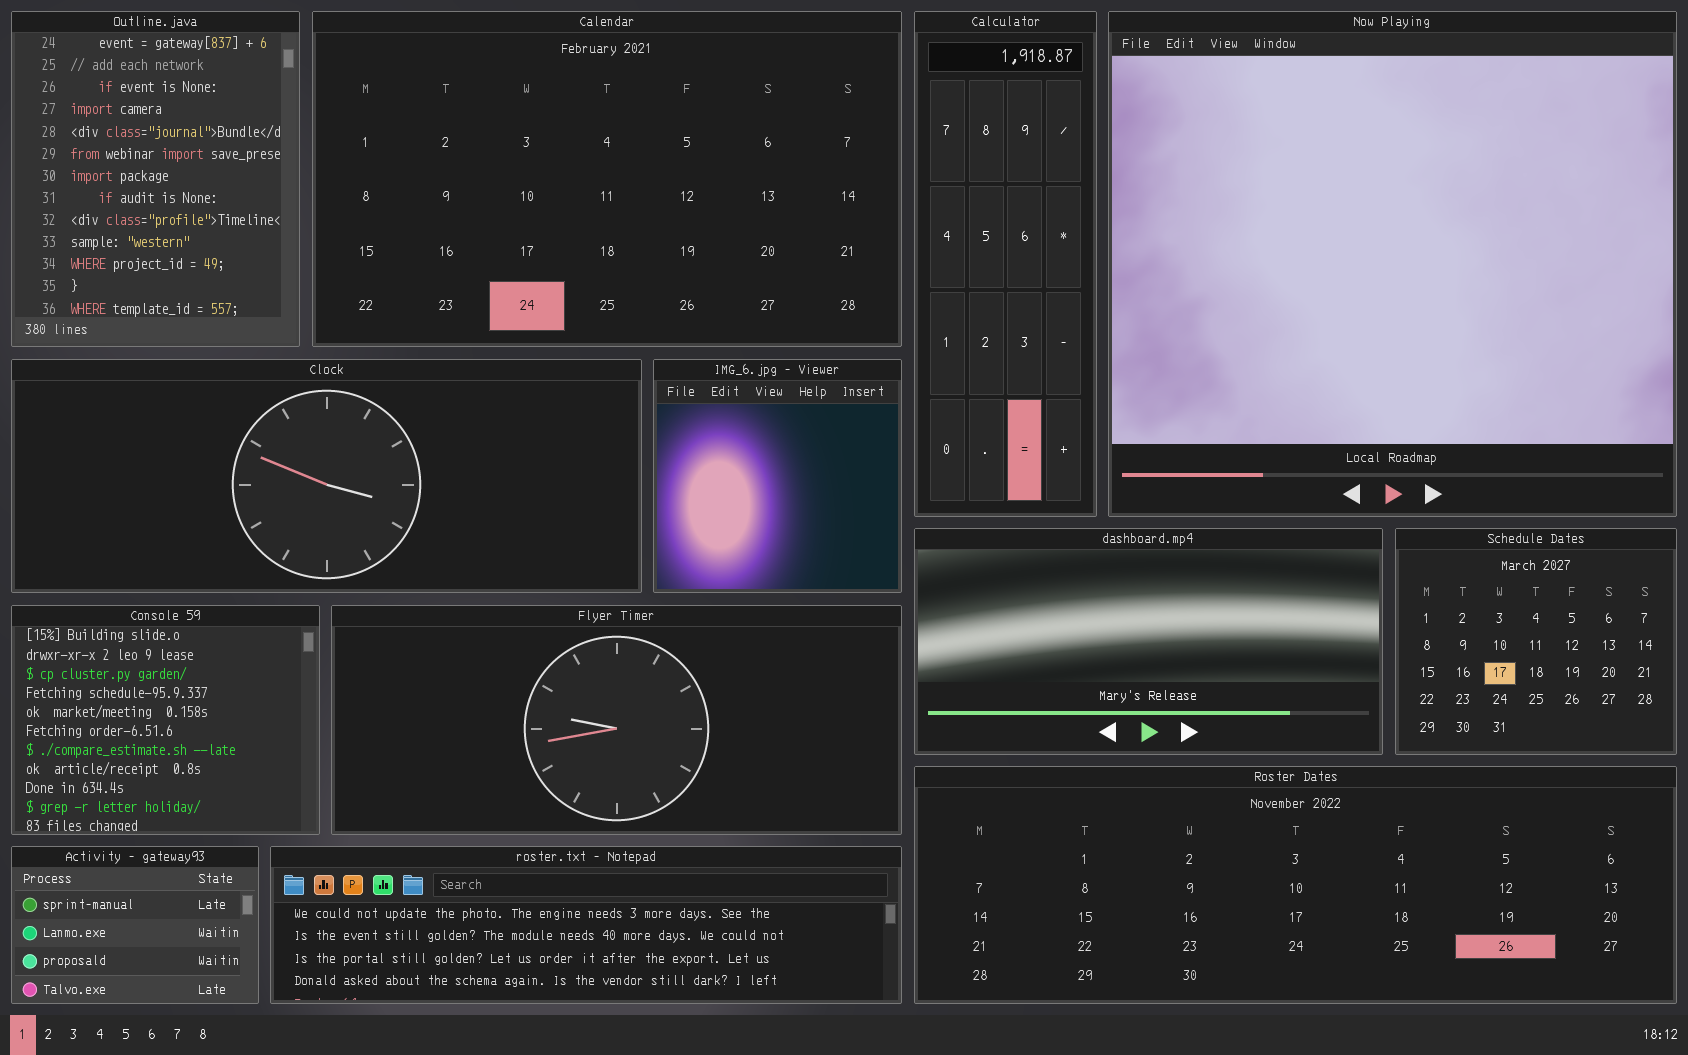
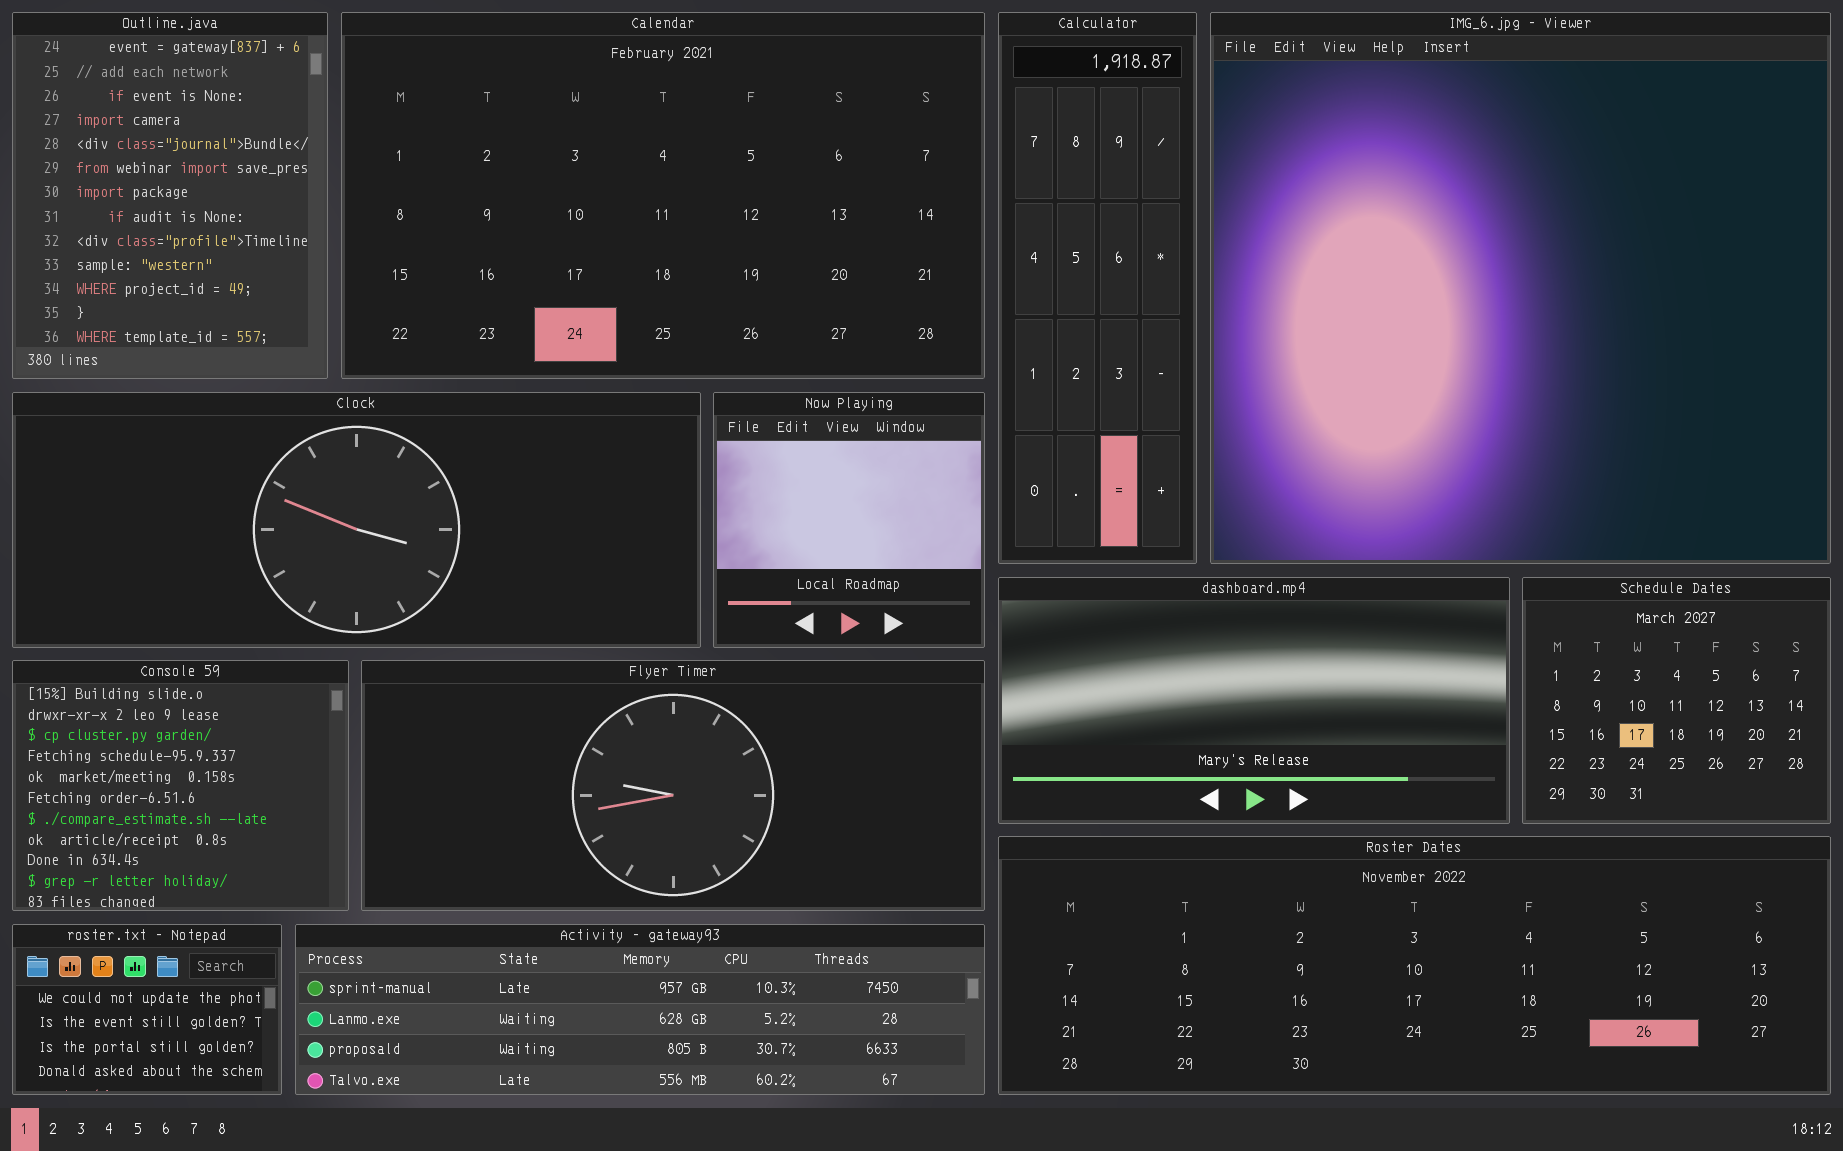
Now Playing: [1108,11,1677,517] -> [713,392,985,648], moved, resized
IMG_6.jpg - Viewer: [653,359,902,593] -> [1210,12,1831,564], moved, resized
Activity - gateway93: [11,846,259,1004] -> [295,924,985,1095], moved, resized
roster.txt - Notepad: [270,846,902,1004] -> [12,924,282,1095], moved, resized

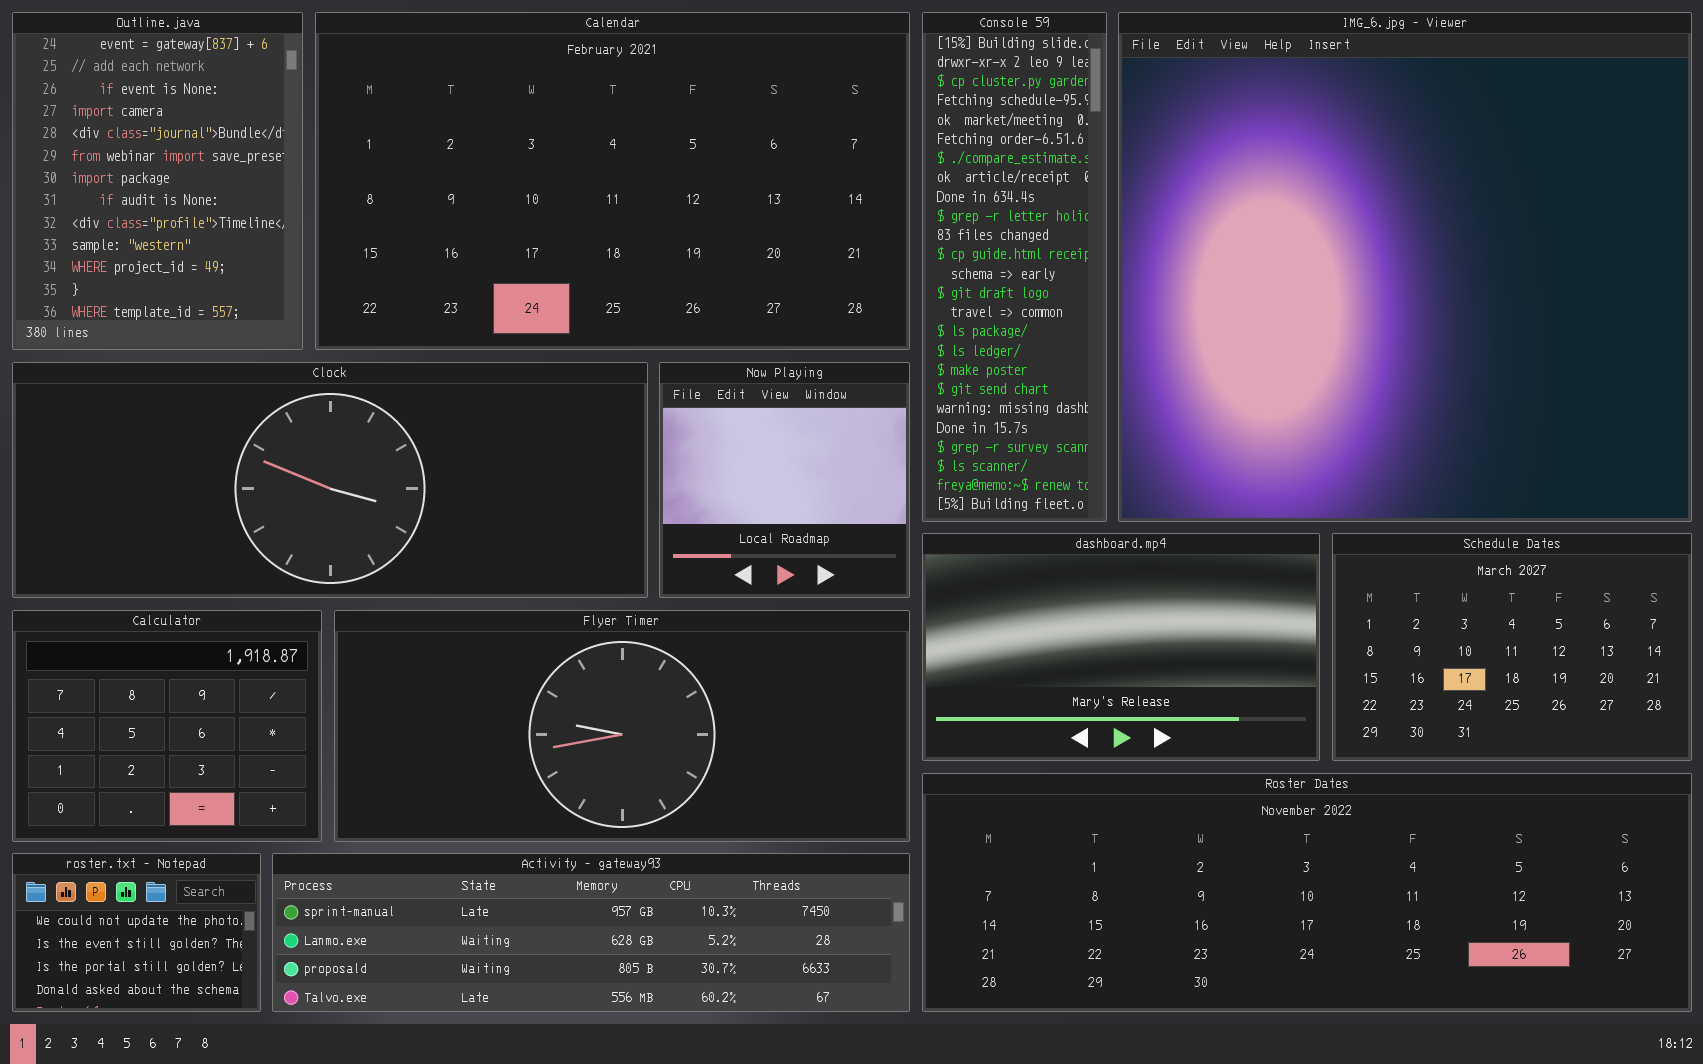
Calculator: [998,12,1197,564] -> [12,610,322,842], moved, resized
dashboard.mp4: [998,577,1510,824] -> [922,533,1320,761], resized
Schedule Dates: [1522,577,1831,824] -> [1332,533,1692,761], resized
Console 59: [12,660,349,911] -> [922,12,1107,522], moved, resized

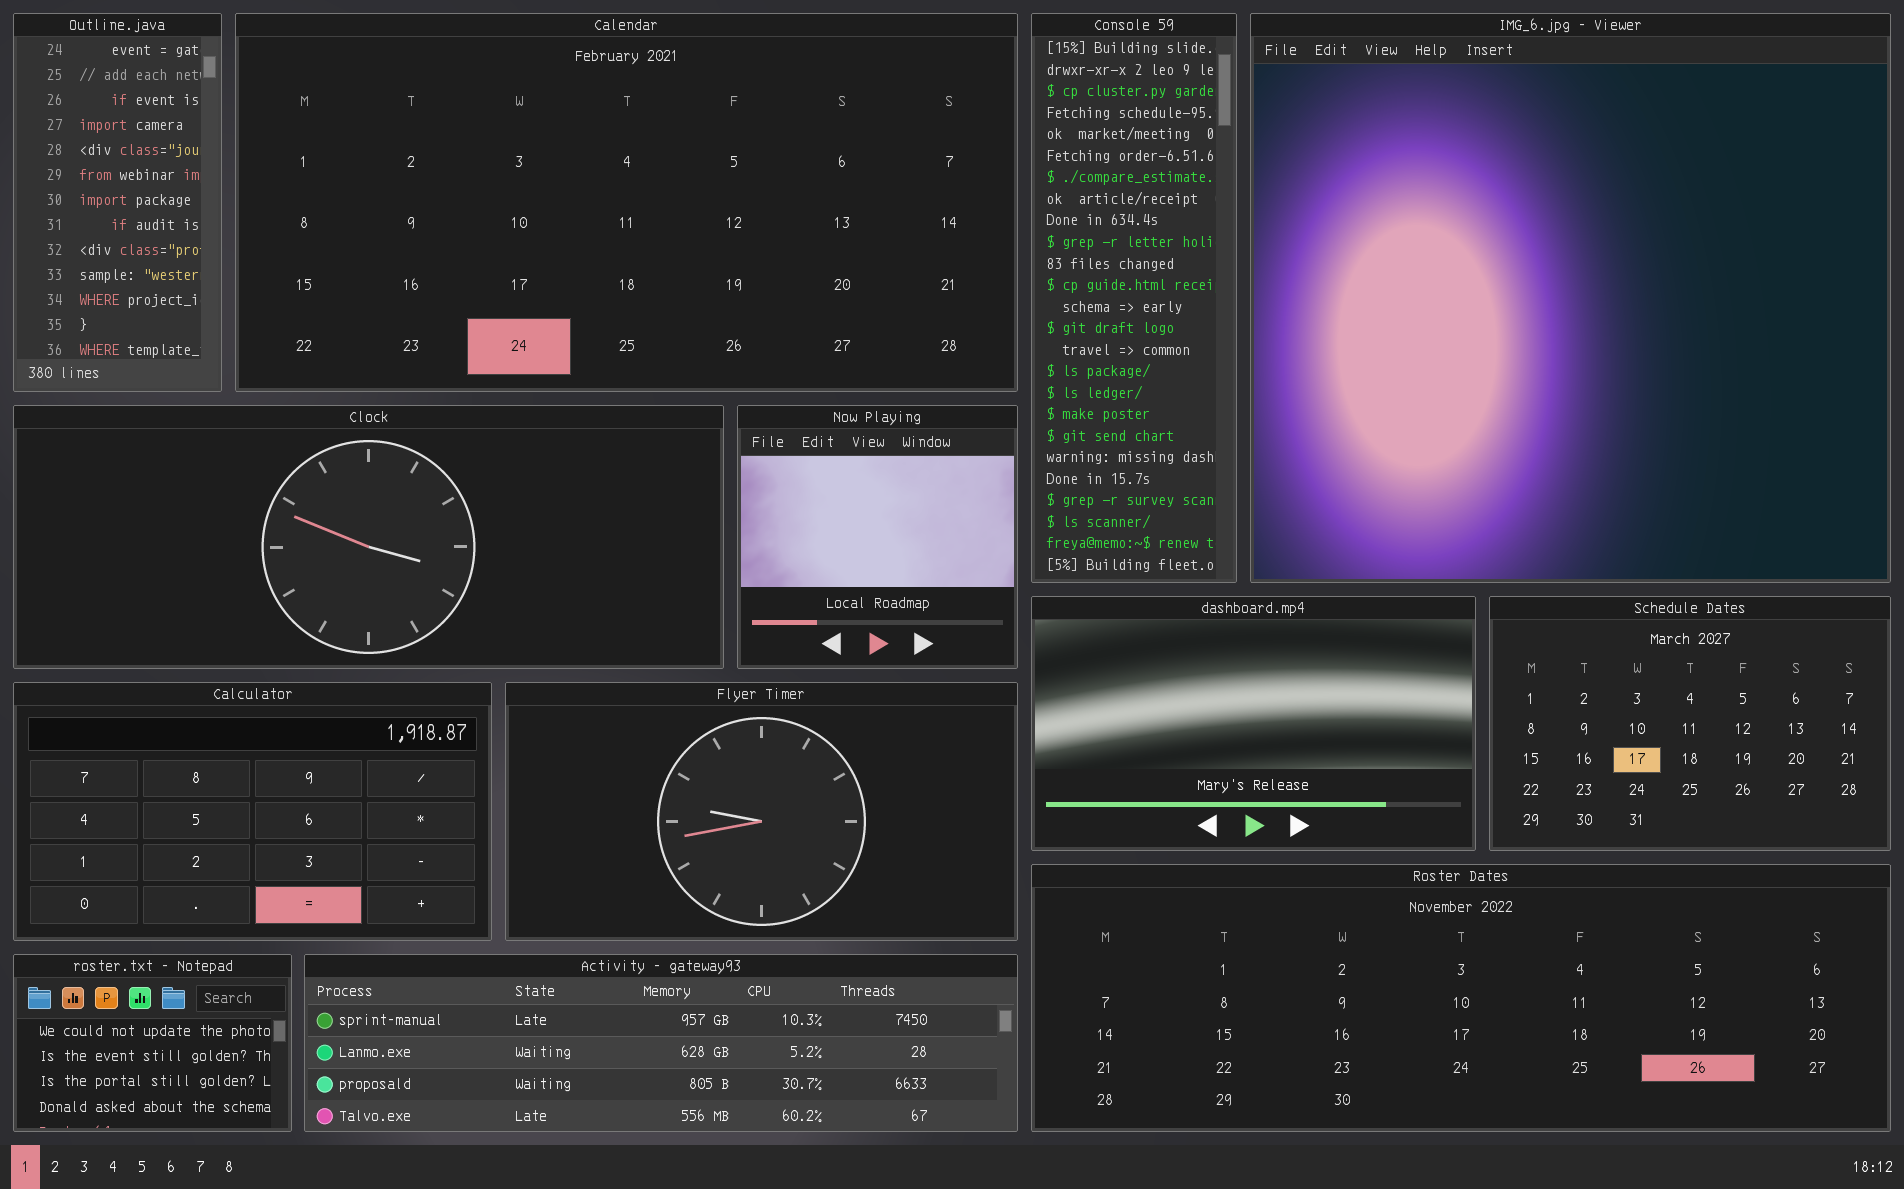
Outline.java: [12,12,303,350] -> [13,13,222,392], resized
Calendar: [315,12,910,350] -> [235,13,1018,392], resized
Calculator: [12,610,322,842] -> [13,682,492,941], resized
Flyer Timer: [334,610,910,842] -> [505,682,1018,941], resized

